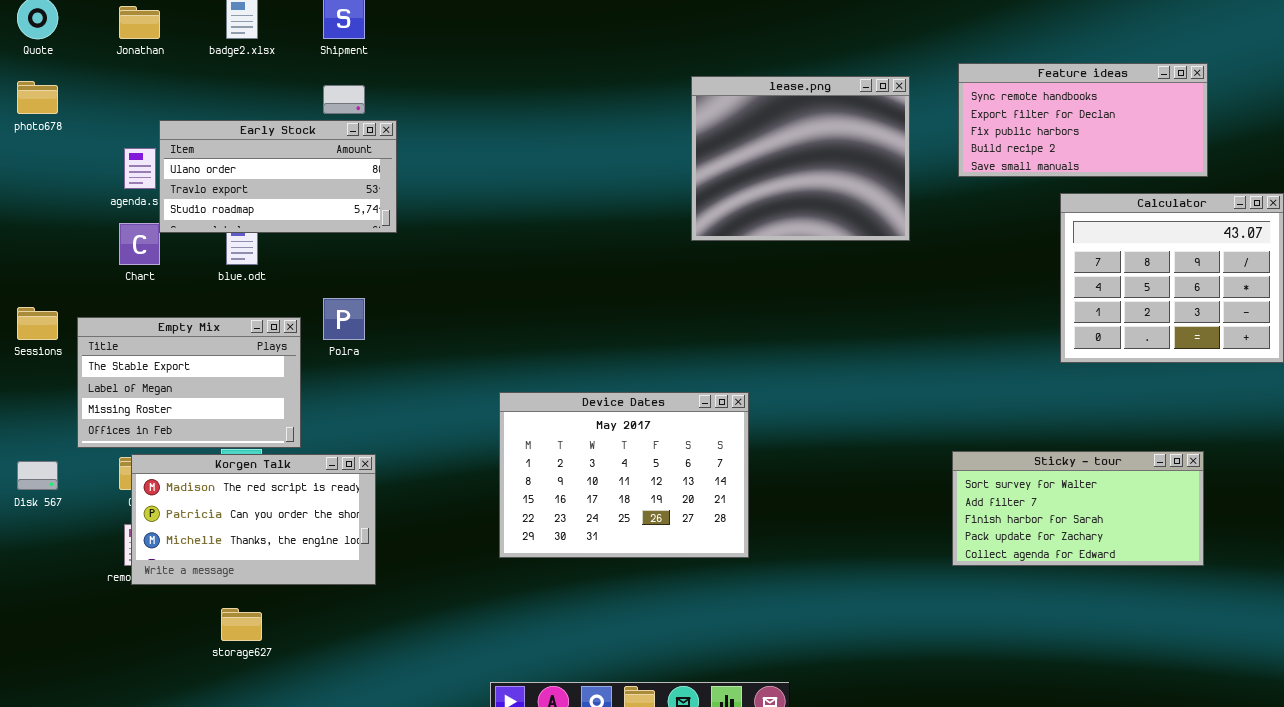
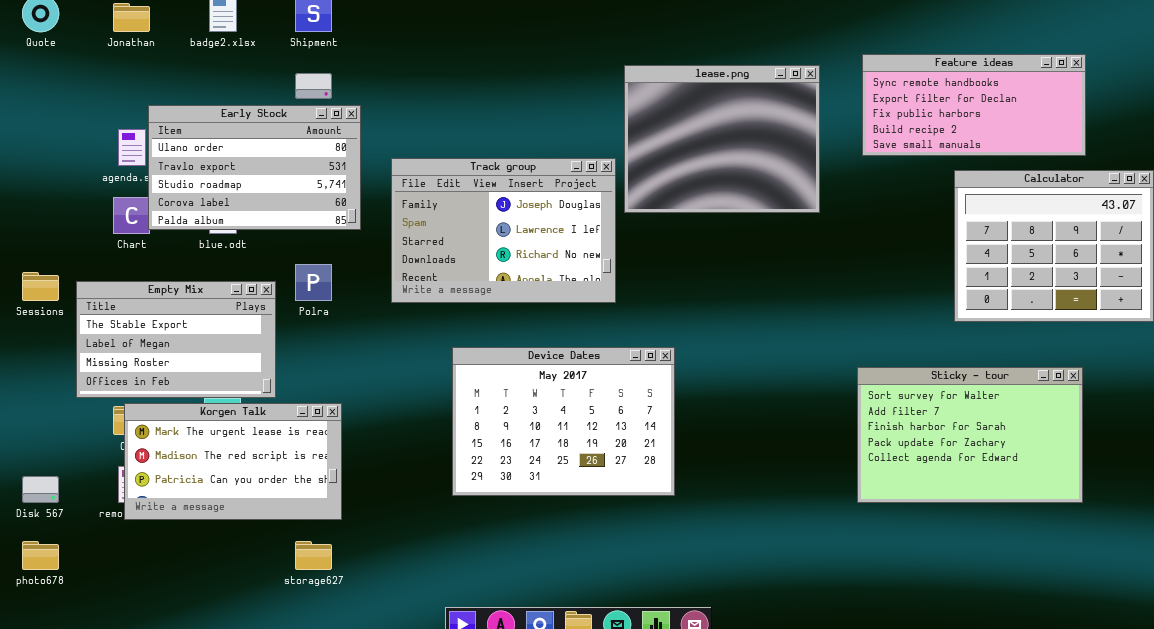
photo678: [17,81,58,114] -> [22,541,59,570], moved
Early Stock: [159,120,397,233] -> [148,105,361,230], resized
Track group: none -> [391,158,616,303], opened
Sticky - tour: [952,451,1204,566] -> [857,367,1083,503], resized
Korgen Talk: [131,454,376,585] -> [124,403,342,520], scrolled up 1 row
Disk 567: [17,461,58,490] -> [22,476,59,503], moved
storage627: [221,608,262,641] -> [295,541,332,570], moved

